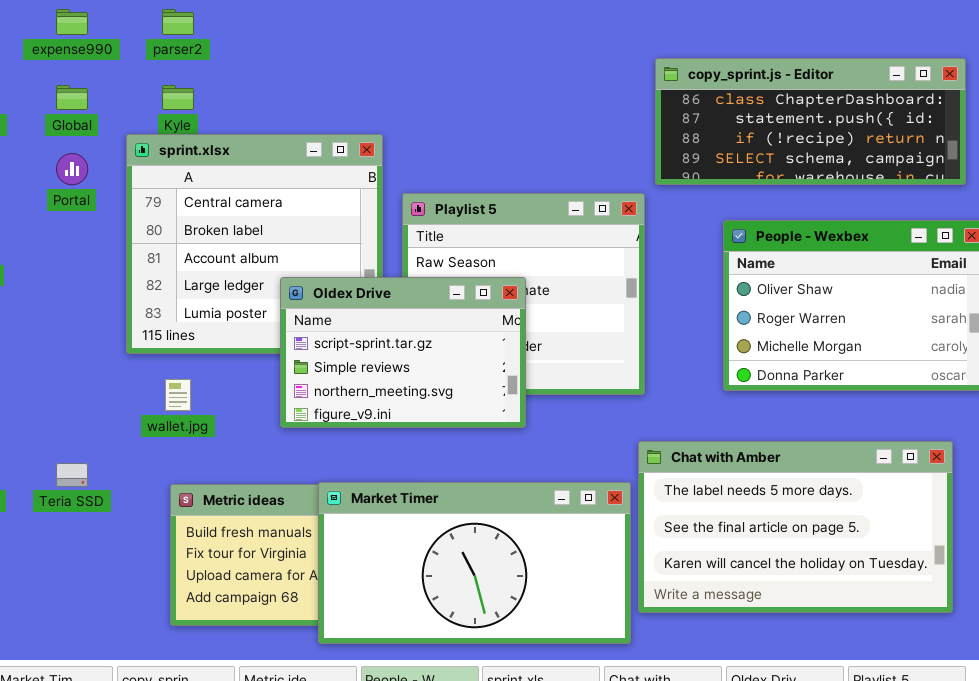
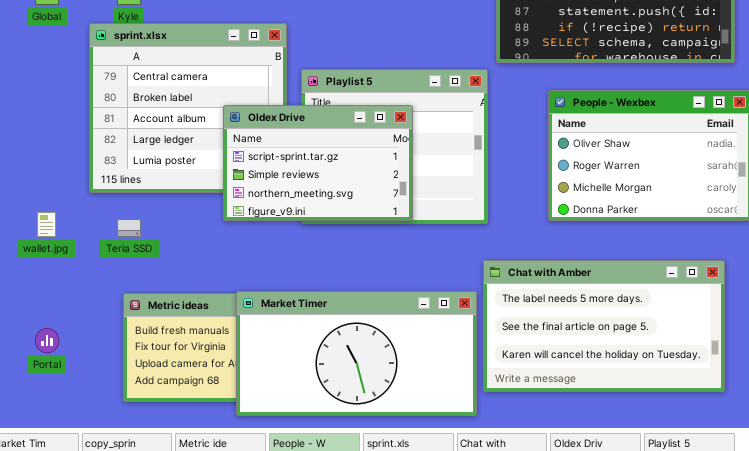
Portal: [56,153,88,185] -> [35,328,59,353], moved
Oldex Drive: [280,277,526,428] -> [223,105,413,221], moved
wallet.jpg: [165,379,191,411] -> [37,212,56,237], moved
Teria SSD: [56,463,88,487] -> [117,219,141,237], moved

